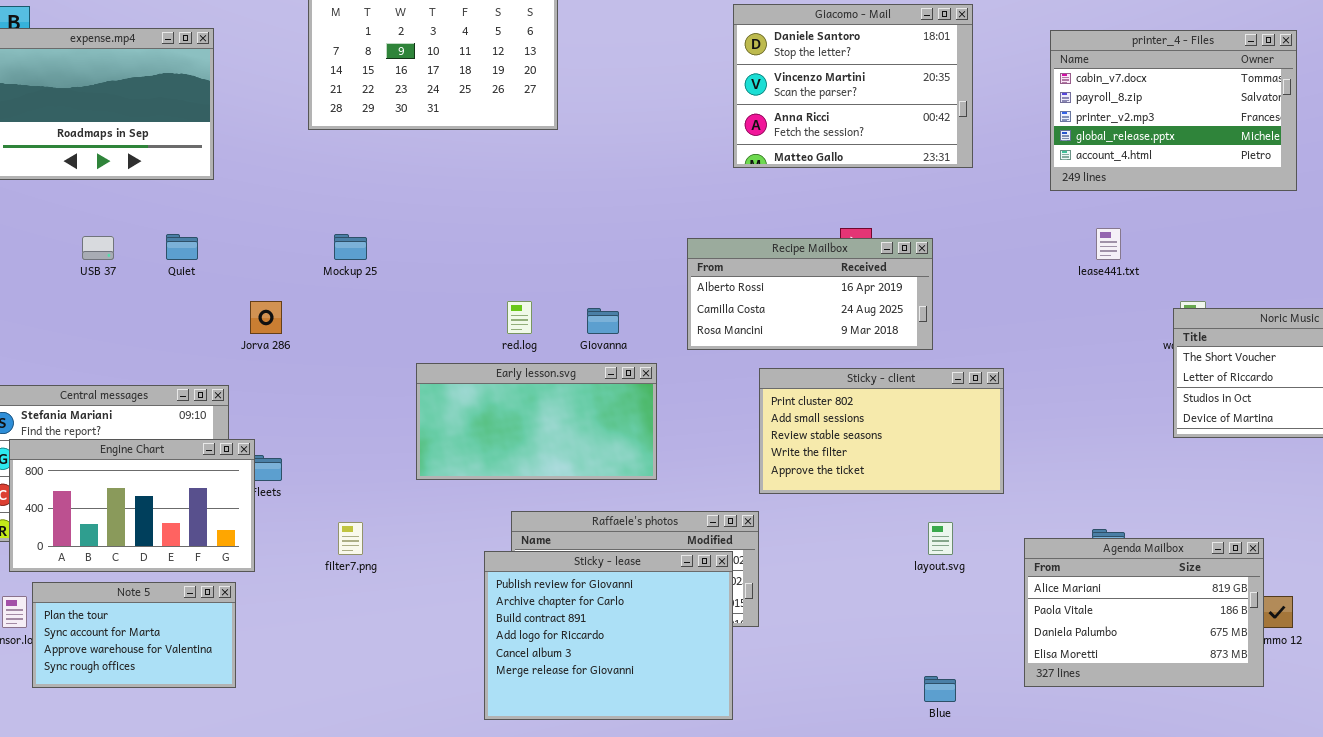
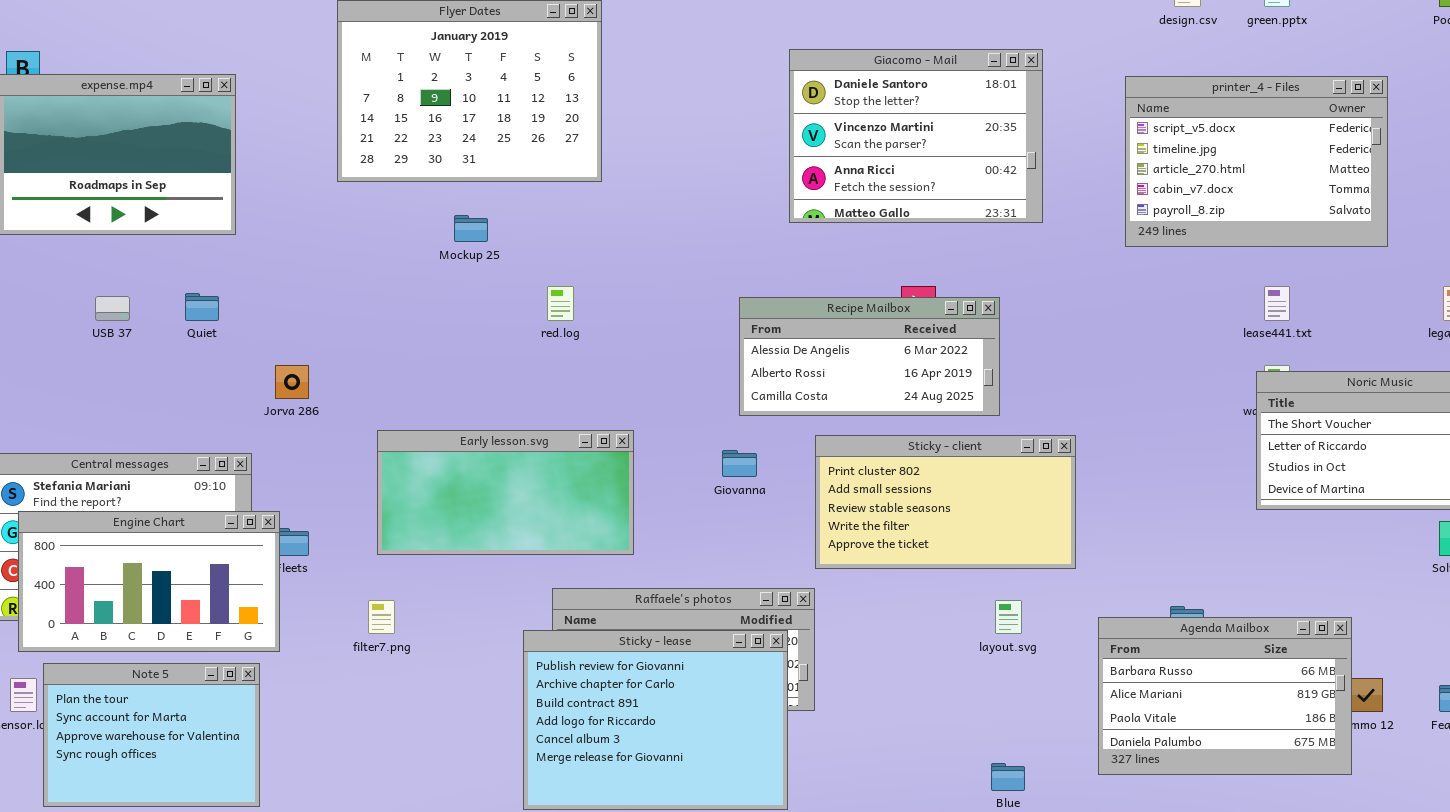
printer_4 - Files: [1050,30,1297,191] -> [1125,76,1388,247], scrolled up 3 rows
lease441.txt: [1096,228,1121,260] -> [1264,286,1290,321], moved
Mockup 25: [334,234,367,260] -> [454,215,488,242], moved
Recipe Mailbox: [687,238,933,350] -> [739,297,1000,416], scrolled up 1 row
red.log: [507,301,532,334] -> [547,286,574,321], moved
Giovanna: [587,308,619,334] -> [722,450,757,477], moved
Early lesson.svg: [416,363,657,480] -> [377,430,634,555], moved
Agenda Mailbox: [1024,538,1264,687] -> [1098,617,1352,775], scrolled up 1 row
Note 5: [32,582,236,688] -> [43,663,260,807], resized

